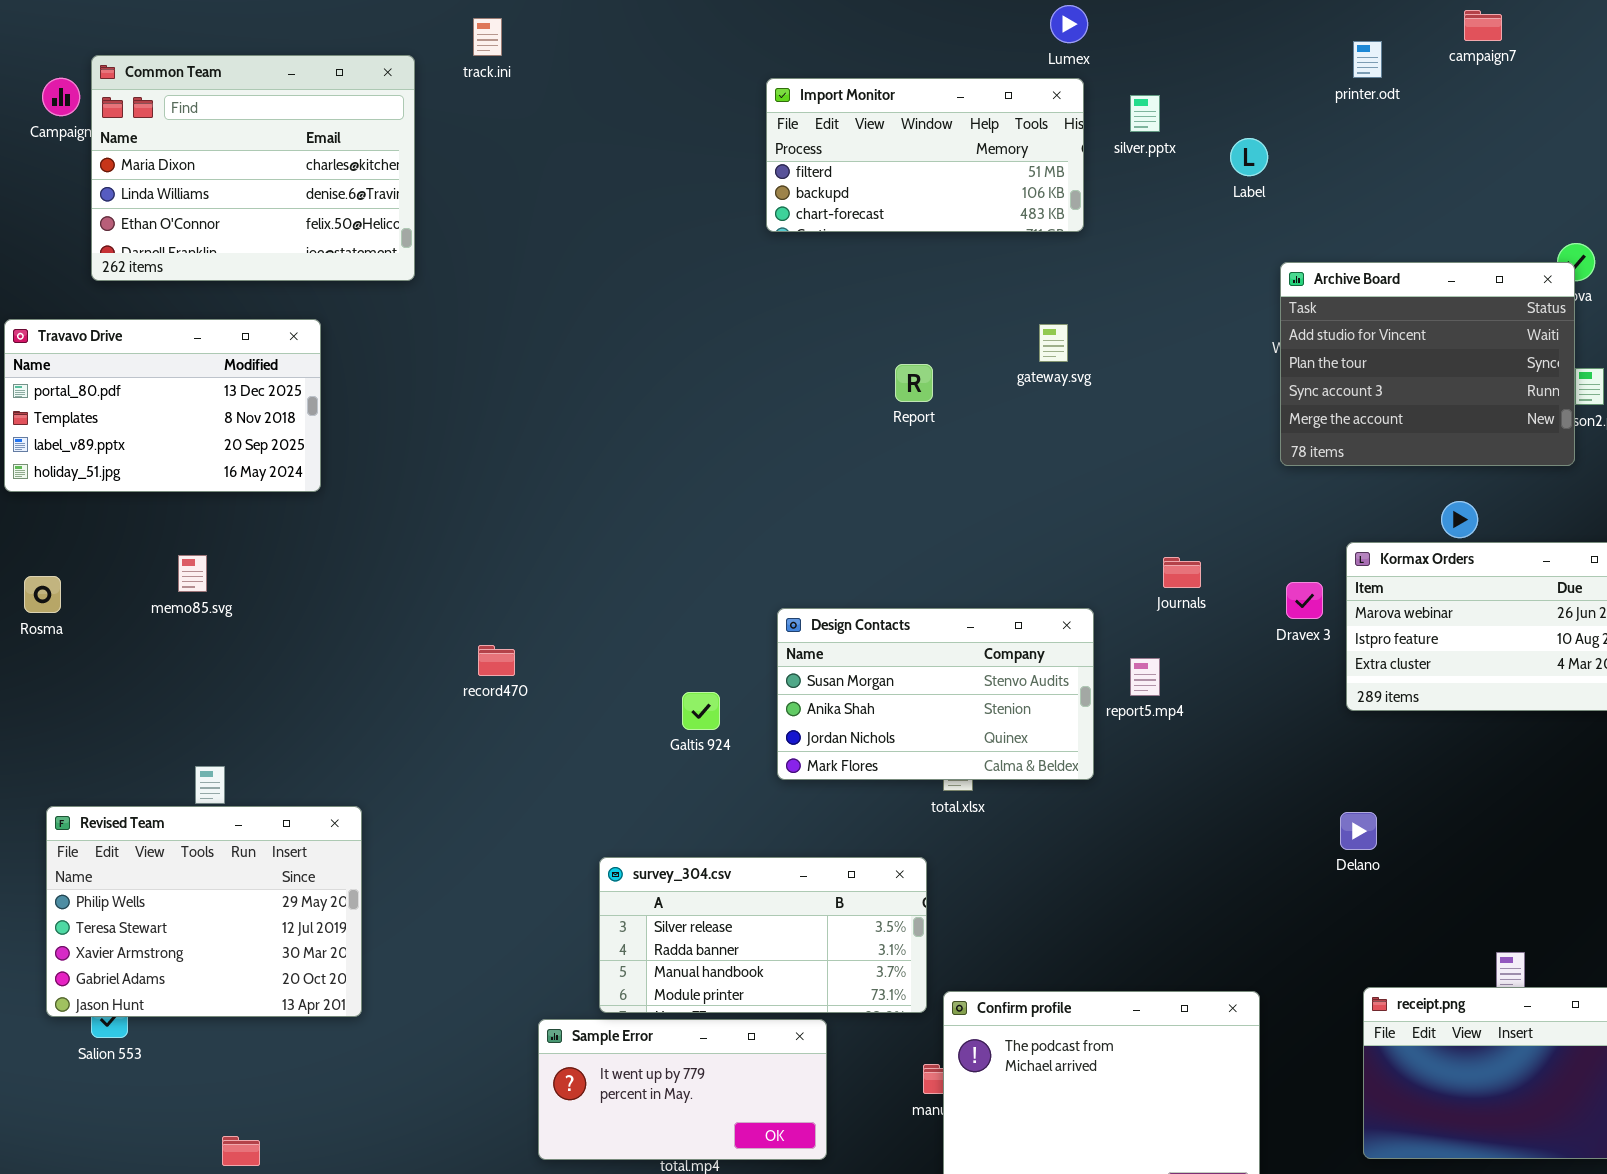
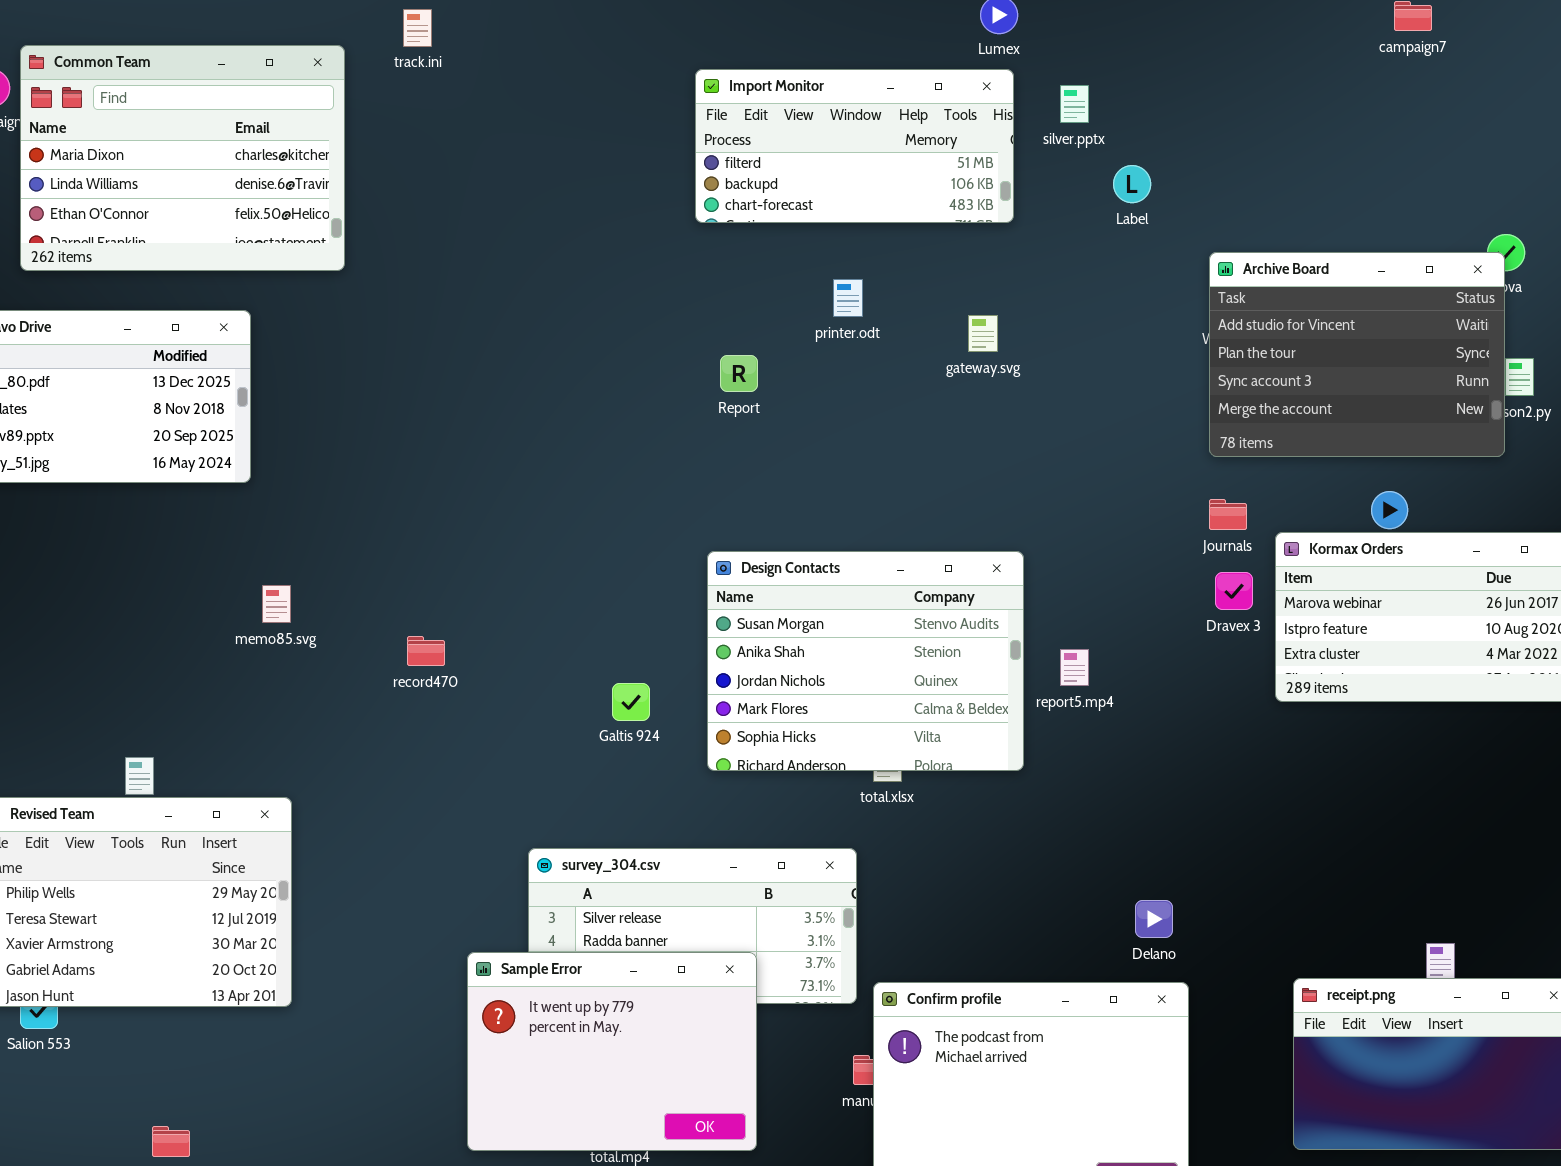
printer.odt: [1353,41,1382,78] -> [833,279,863,317], moved
Label: [1230,138,1268,176] -> [1113,165,1151,203], moved
Report: [895,364,933,402] -> [720,355,758,392], moved
memo85.svg: [178,555,207,592] -> [262,585,291,623], moved
Journals: [1163,557,1201,588] -> [1209,499,1247,530], moved
Design Contacts: [777,608,1094,780] -> [707,551,1024,771], resized
Delano: [1340,812,1377,850] -> [1135,900,1173,938], moved
Sample Error: [538,1019,827,1160] -> [467,952,757,1151], resized

